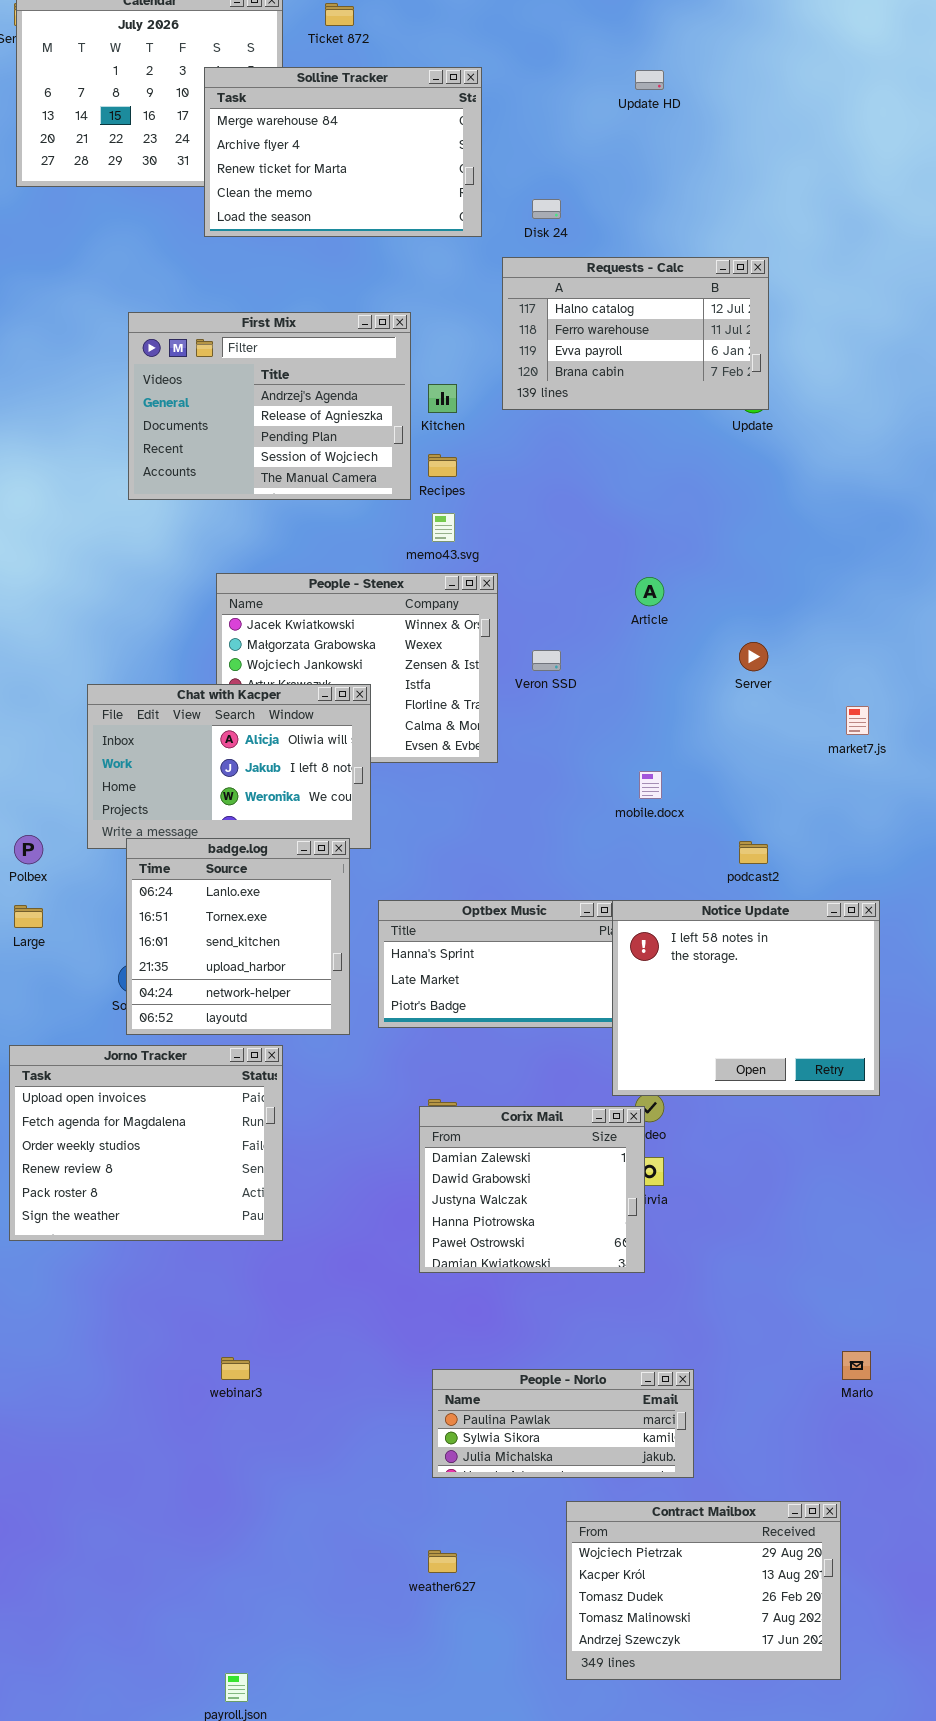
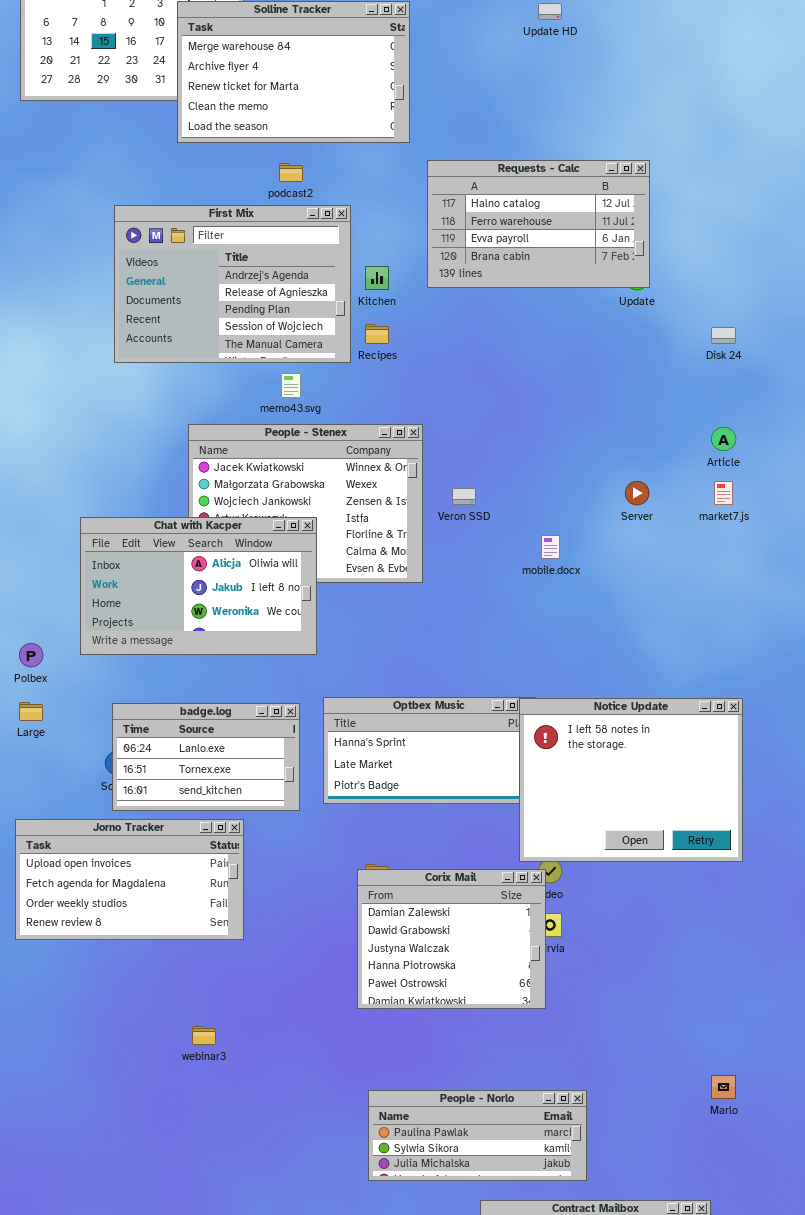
Disk 24: [532,199,561,219] -> [711,327,736,344], moved
memo43.svg: [432,513,455,542] -> [281,373,301,398], moved
Article: [635,577,664,606] -> [711,427,736,451], moved
market7.js: [846,706,869,735] -> [714,481,733,505], moved
mobile.docx: [639,771,662,799] -> [541,535,560,559], moved
badge.log: [126,838,350,1035] -> [112,703,300,811], resized
podcast2: [739,841,768,864] -> [279,163,303,182], moved
Jorno Tracker: [9,1045,283,1241] -> [15,819,244,940], resized
webinar3: [221,1357,250,1380] -> [192,1026,216,1045], moved

